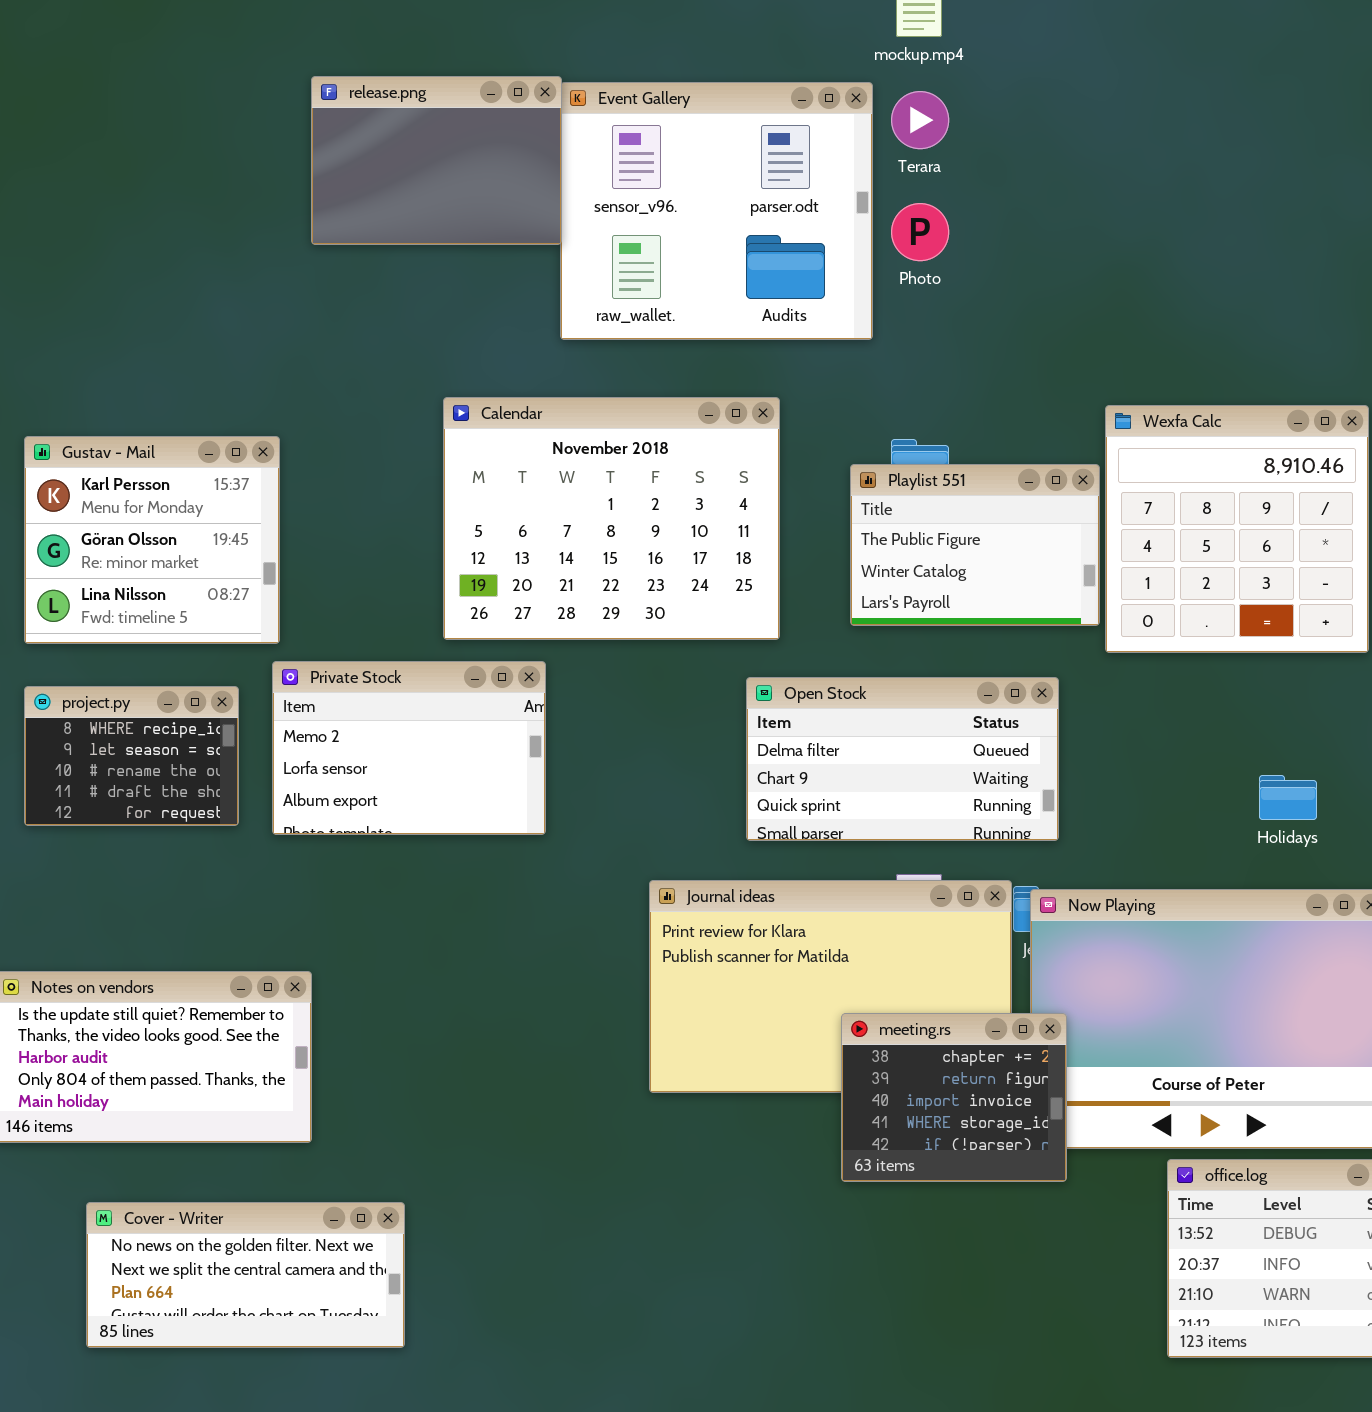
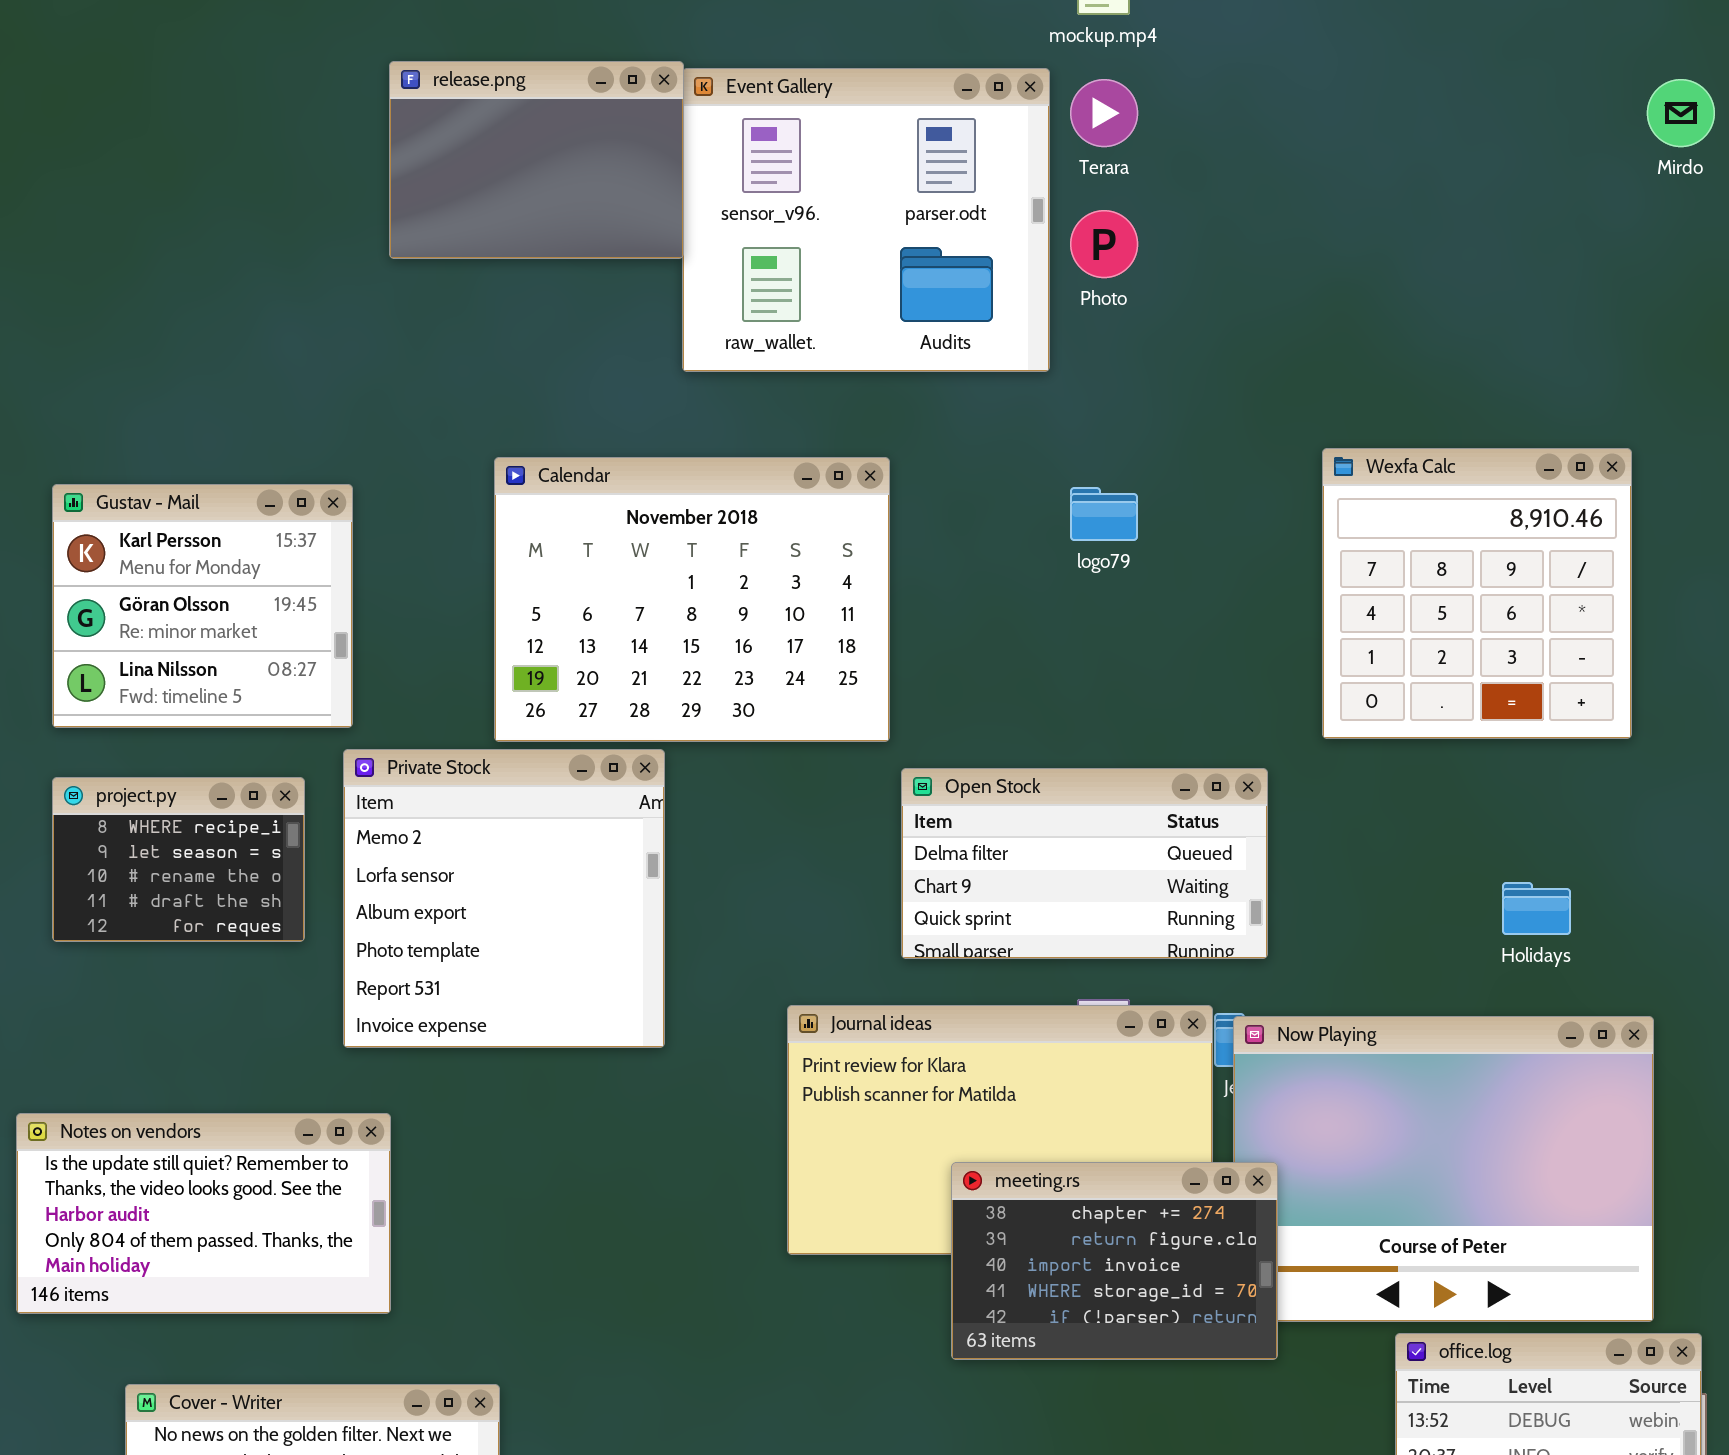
Calendar: [443,397,780,640] -> [494,457,890,742], moved
Playlist 551: [850,464,1100,626] -> none, closed
Private Stock: [272,661,546,835] -> [343,749,665,1048], resized
meeting.rs: [841,1013,1067,1182] -> [951,1162,1278,1360], resized

